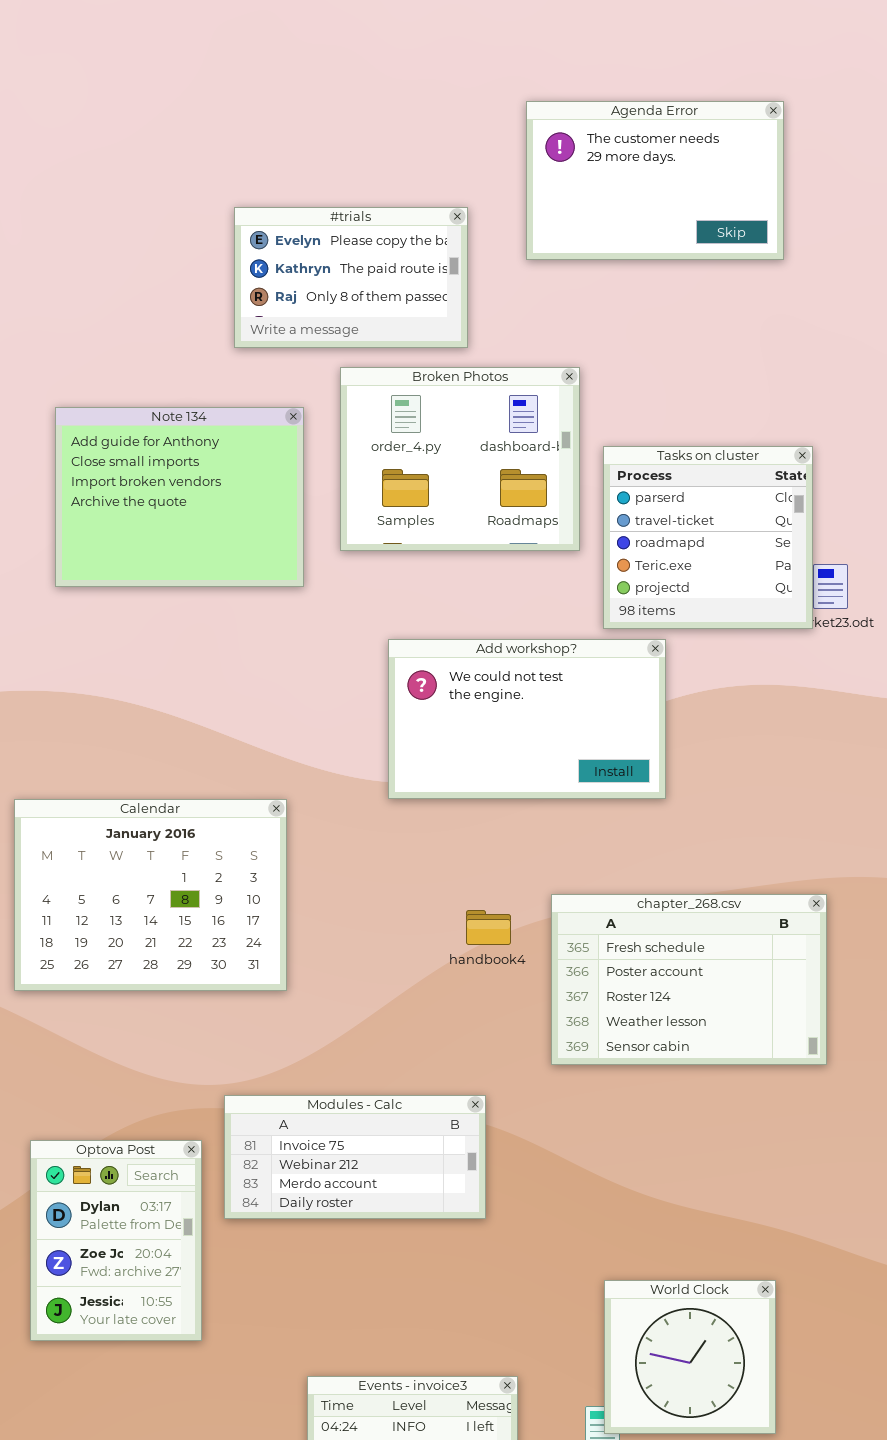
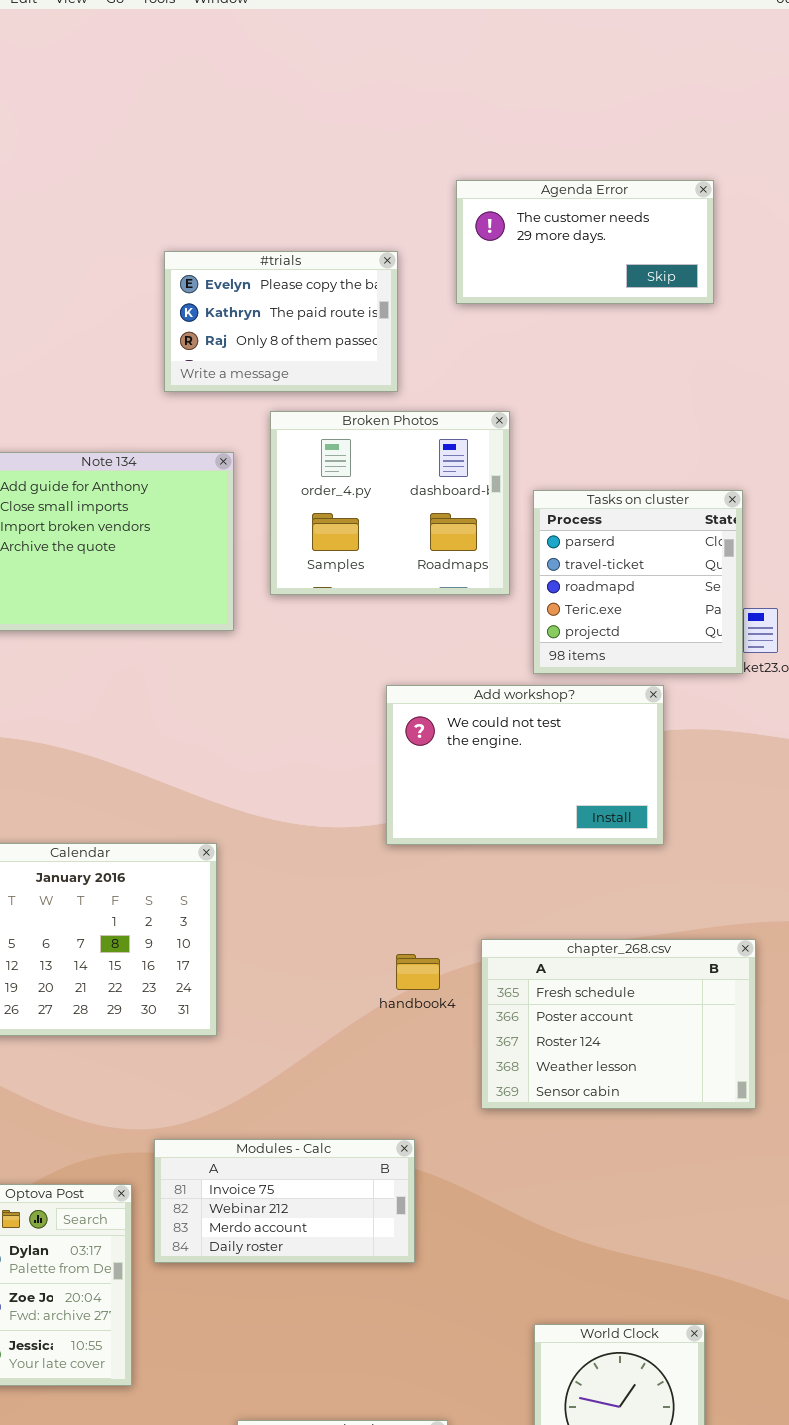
Agenda Error: [526,101,784,260] -> [456,180,714,304], resized
Add workshop?: [388,639,666,799] -> [386,685,664,845], moved

